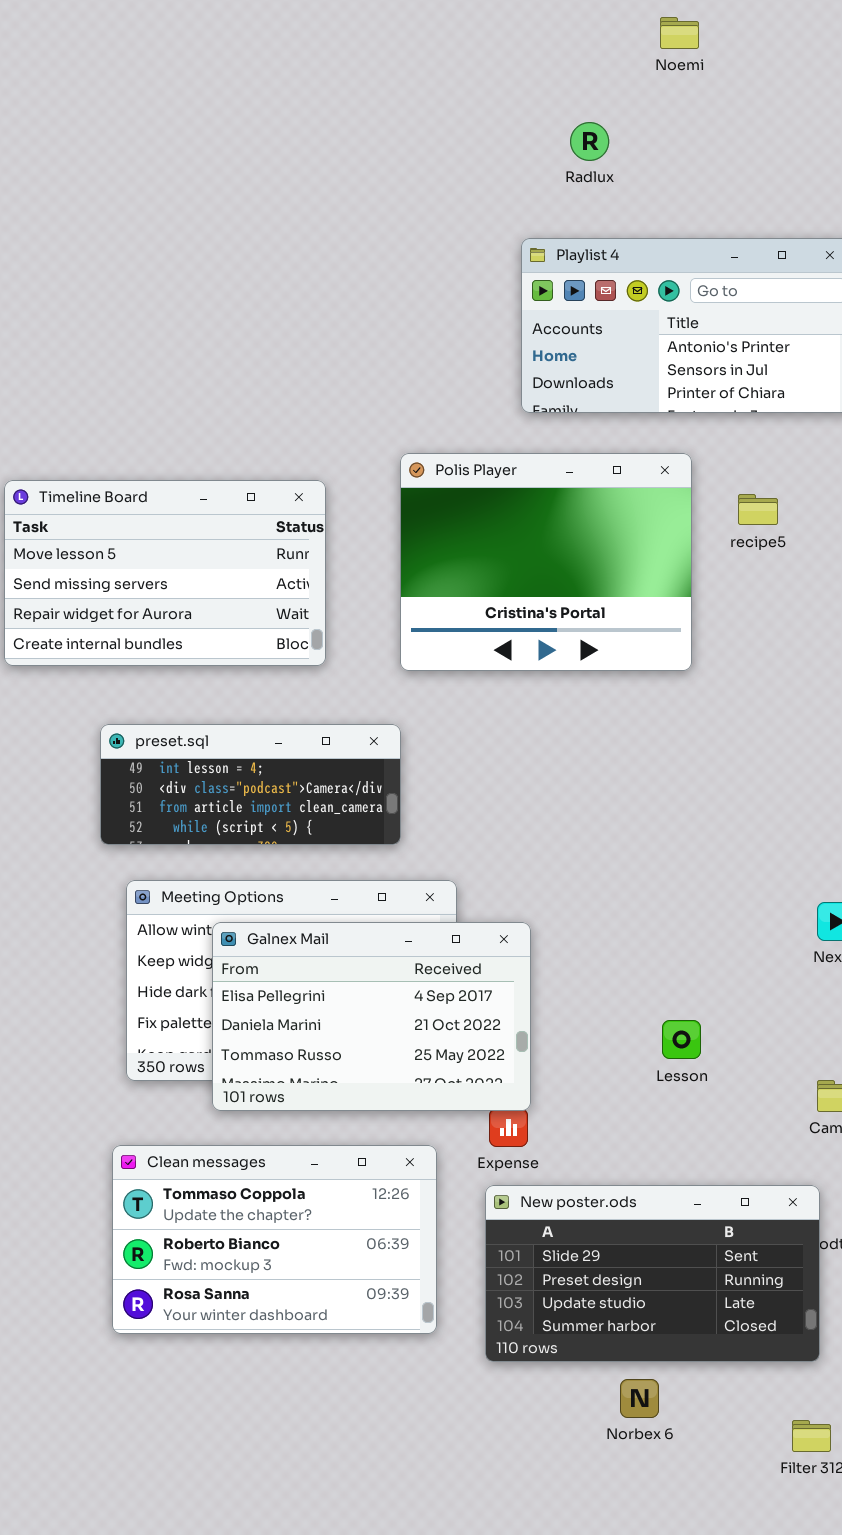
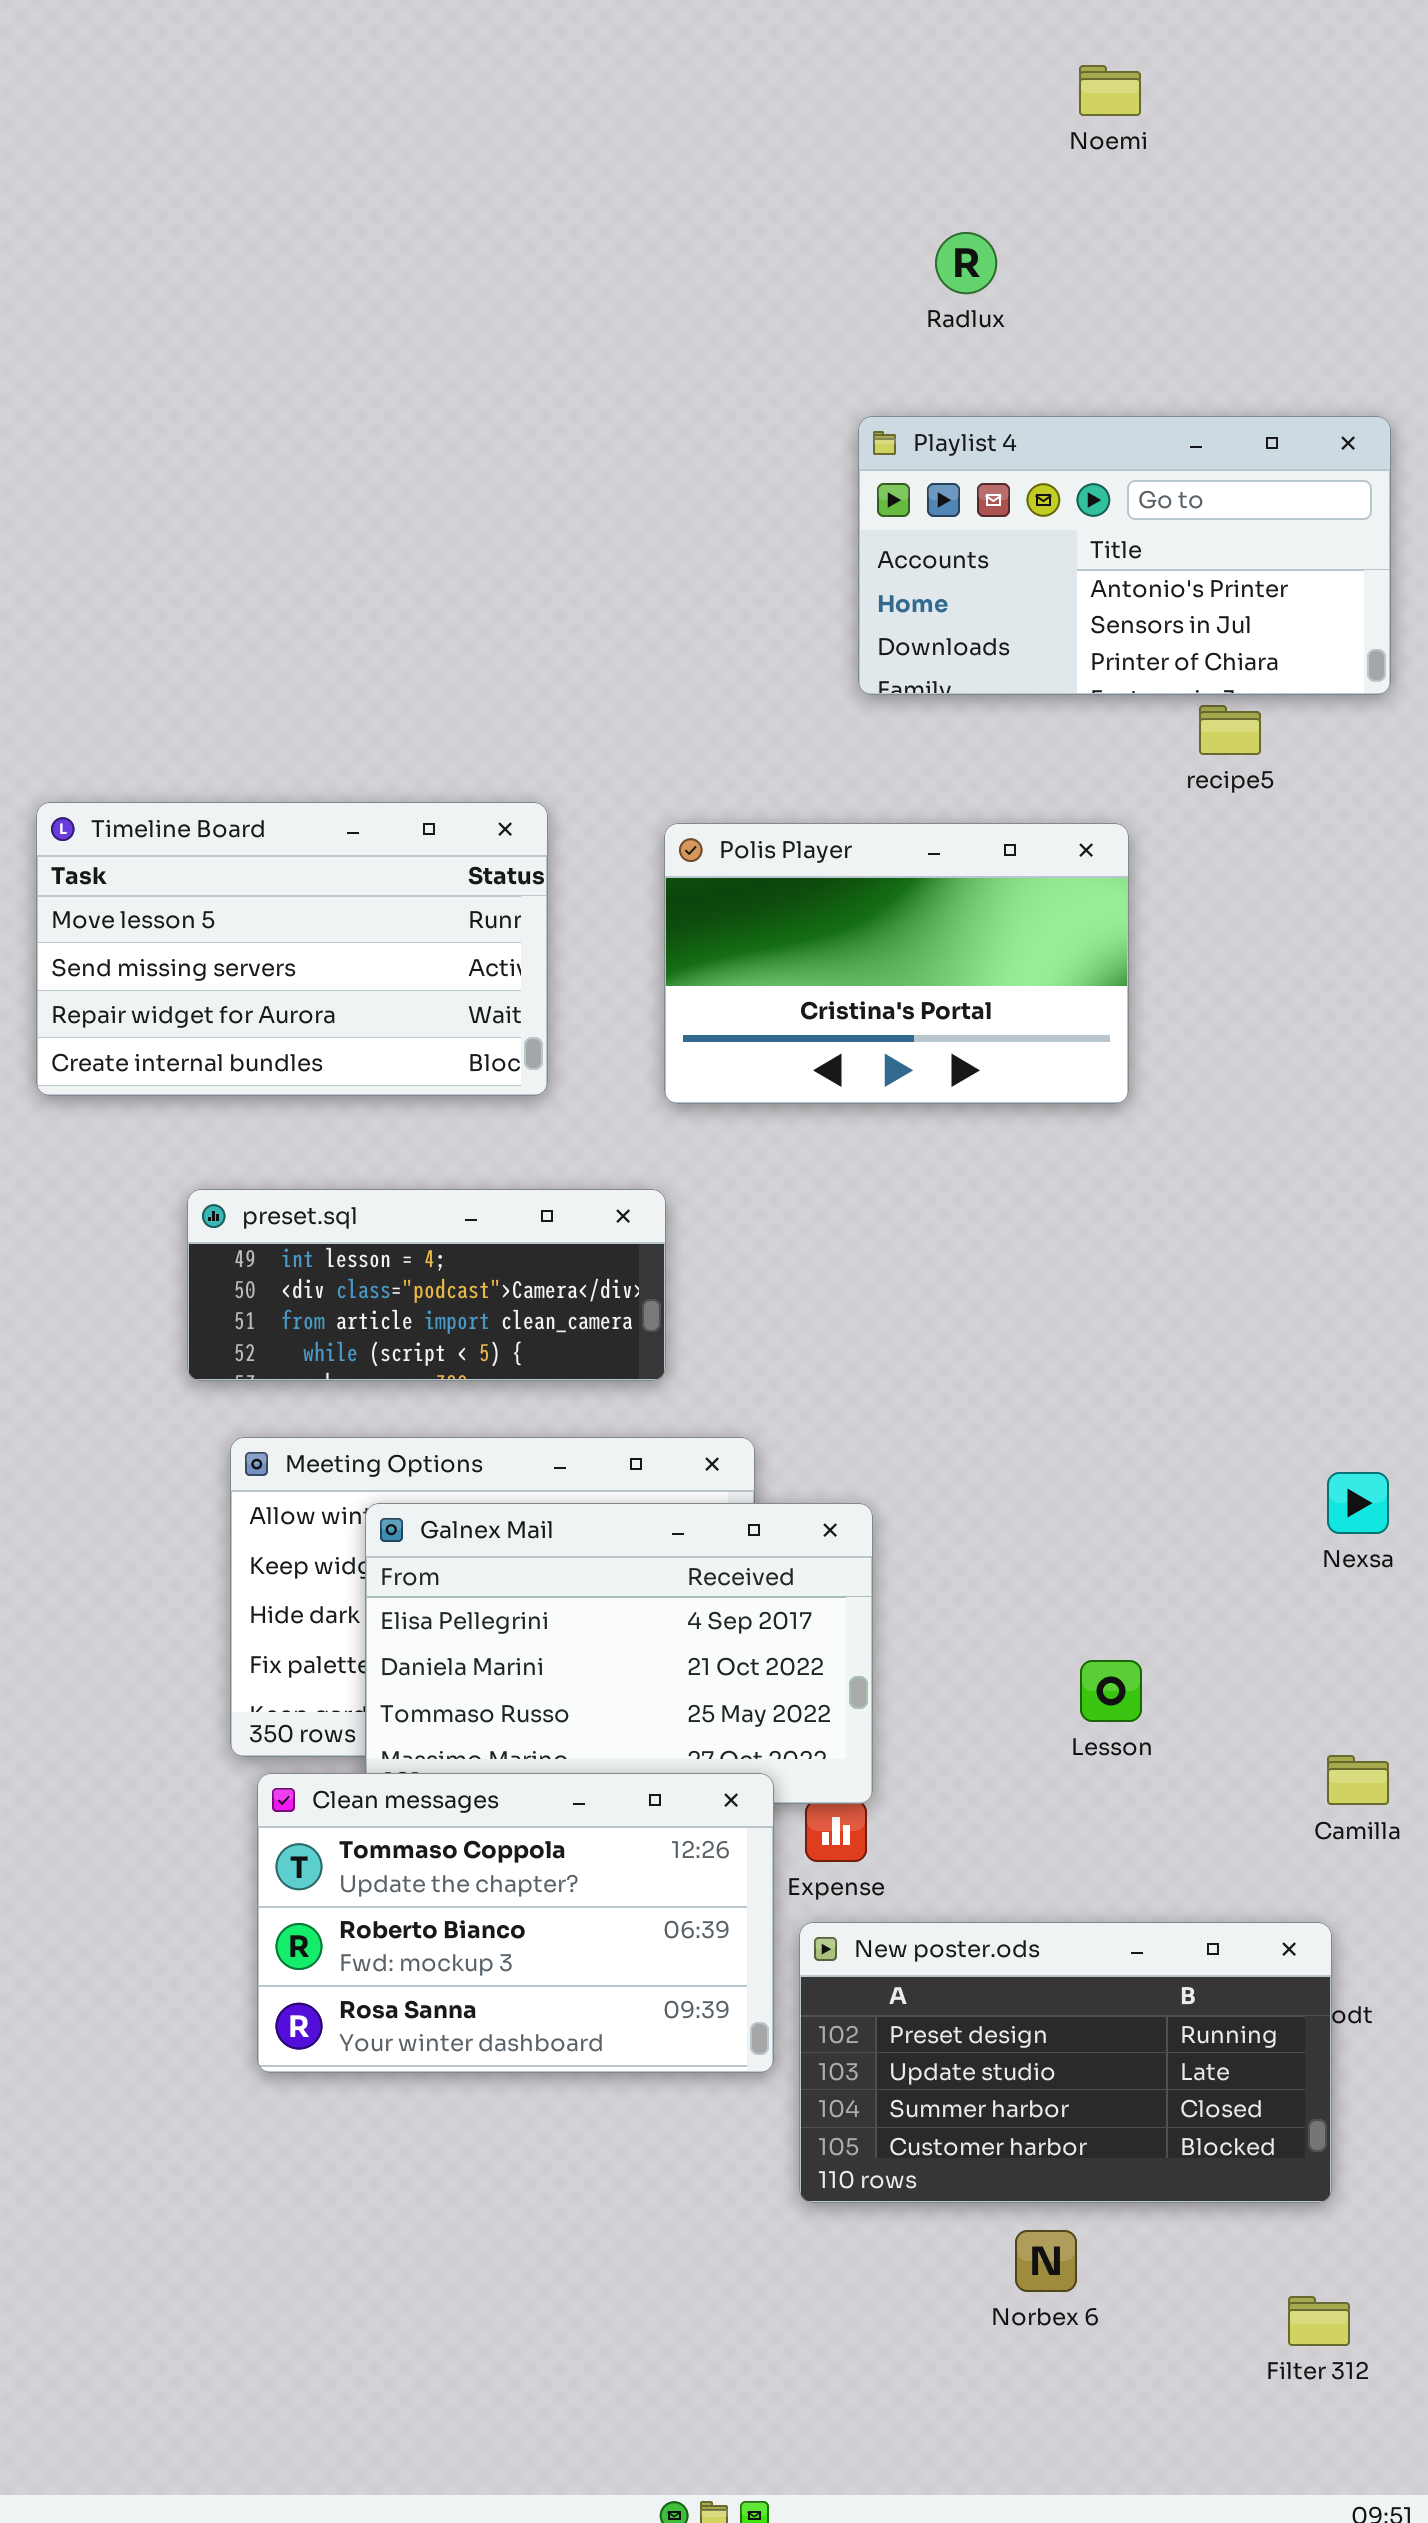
Polis Player: [400,453,692,671] -> [664,823,1129,1104], resized
recipe5: [738,494,778,525] -> [1199,705,1261,755], moved
Clean messages: [112,1145,437,1334] -> [257,1773,774,2073], moved
New poster.ods: [485,1185,820,1362] -> [799,1922,1332,2203], scrolled down 1 row

